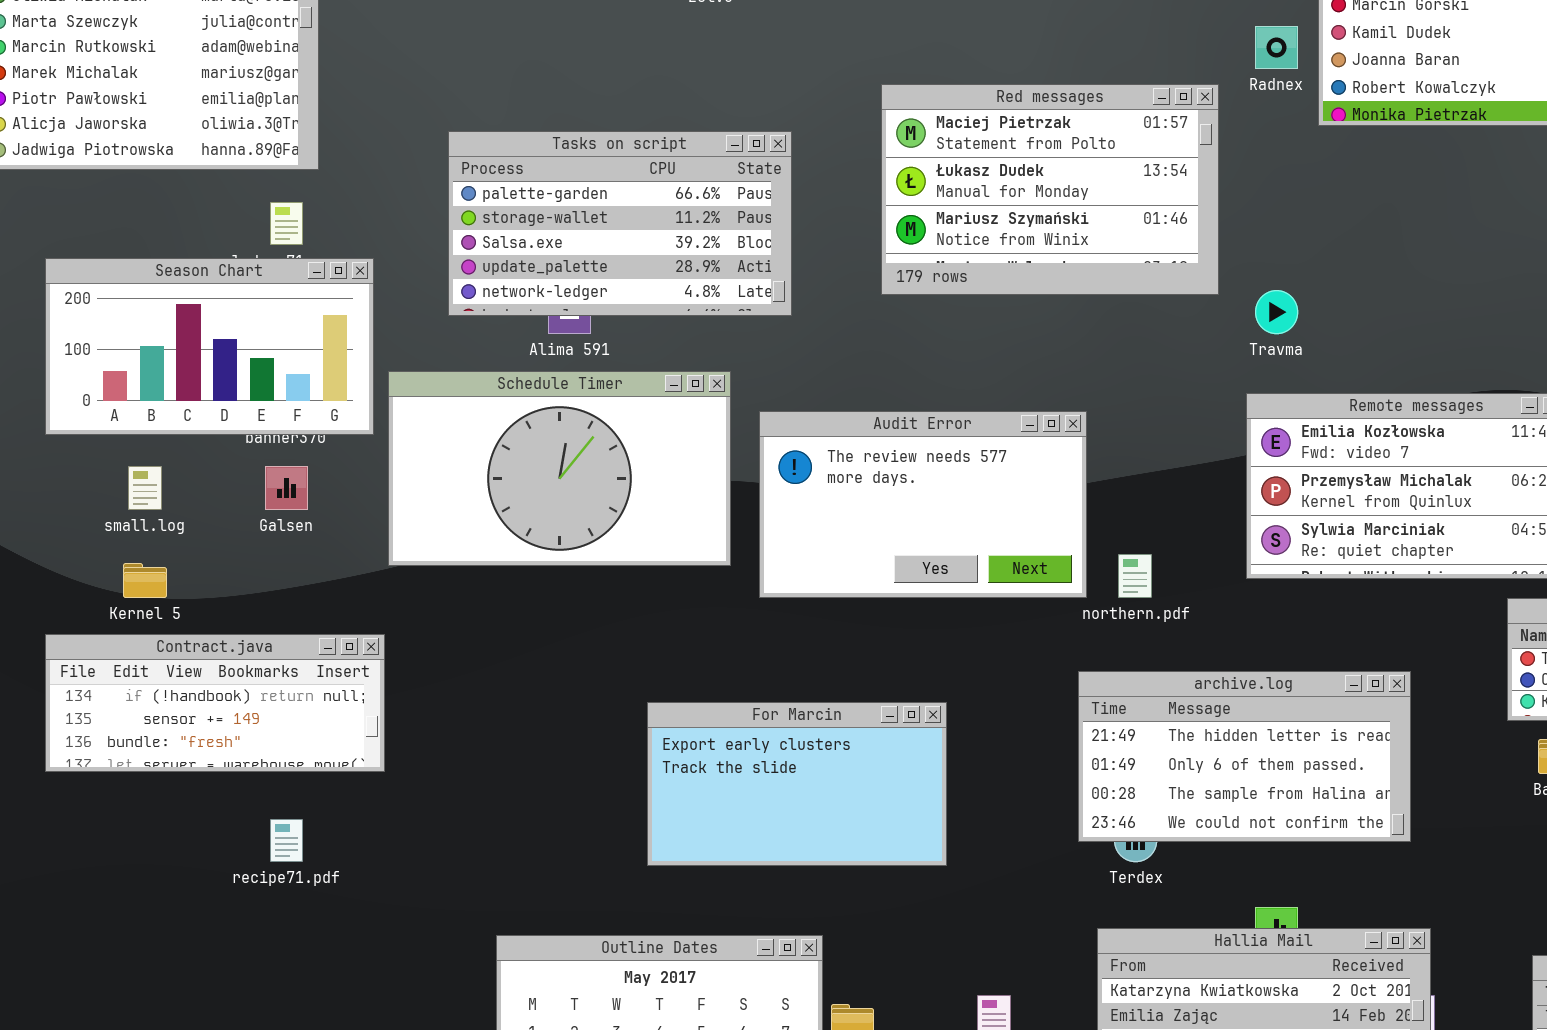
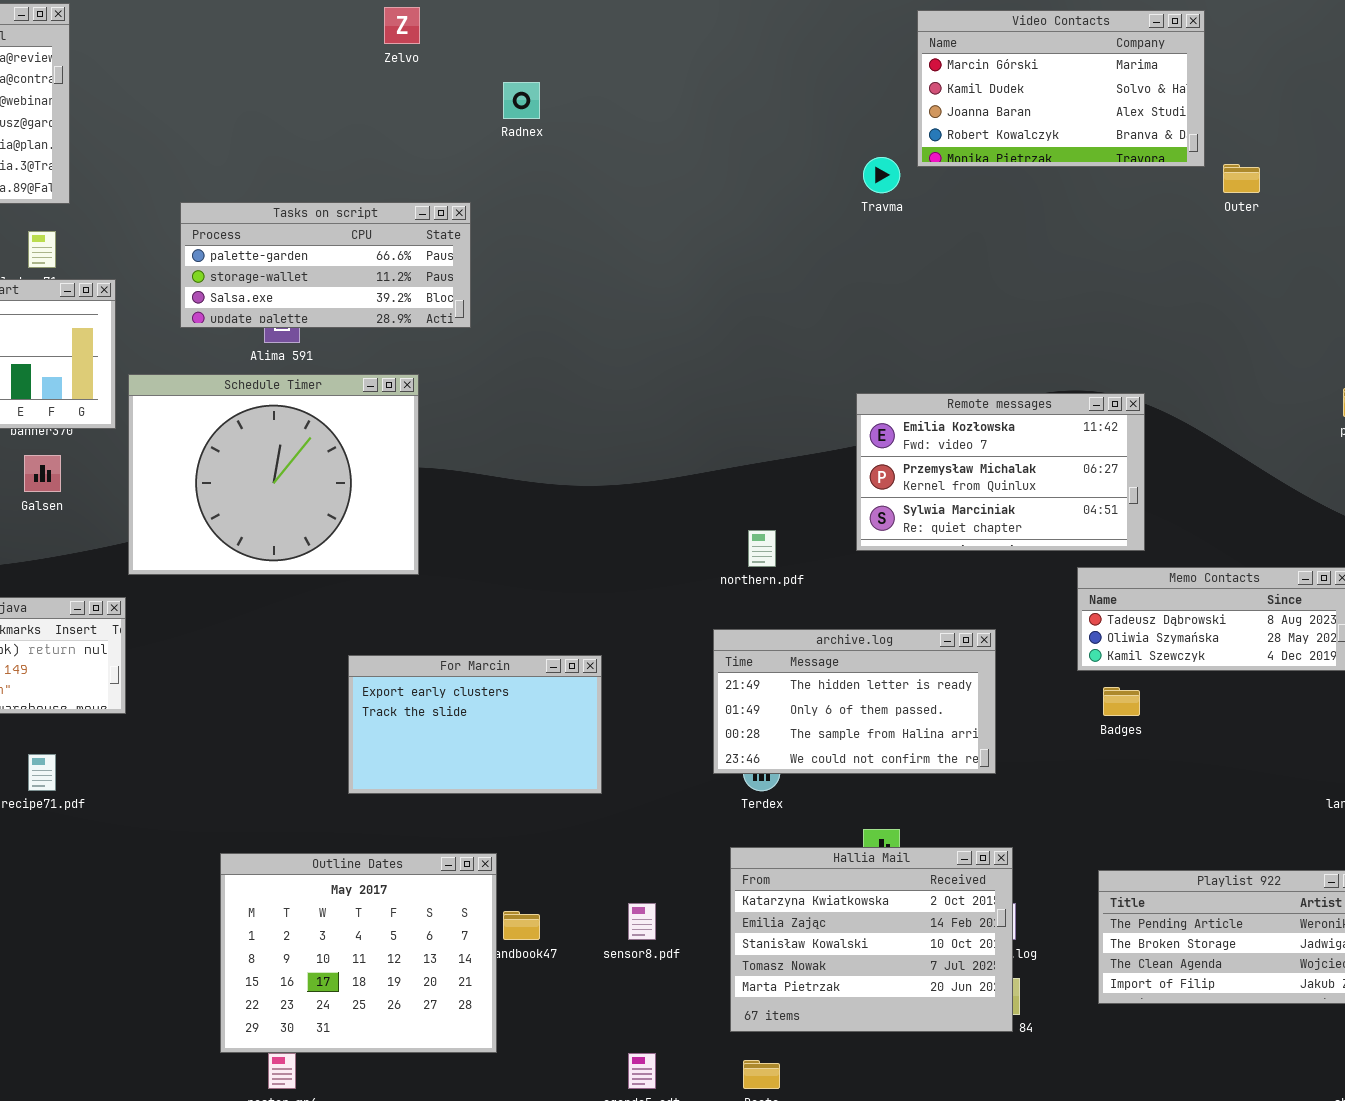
Radnex: [1255,26,1298,69] -> [503,82,540,119], moved
Red messages: [881,84,1219,295] -> none, closed
Tasks on script: [448,131,792,316] -> [180,202,471,328], resized
Travma: [1255,290,1298,334] -> [863,157,900,193], moved
Schedule Timer: [388,371,731,566] -> [128,374,419,575], resized
Audit Error: [759,411,1087,598] -> none, closed

